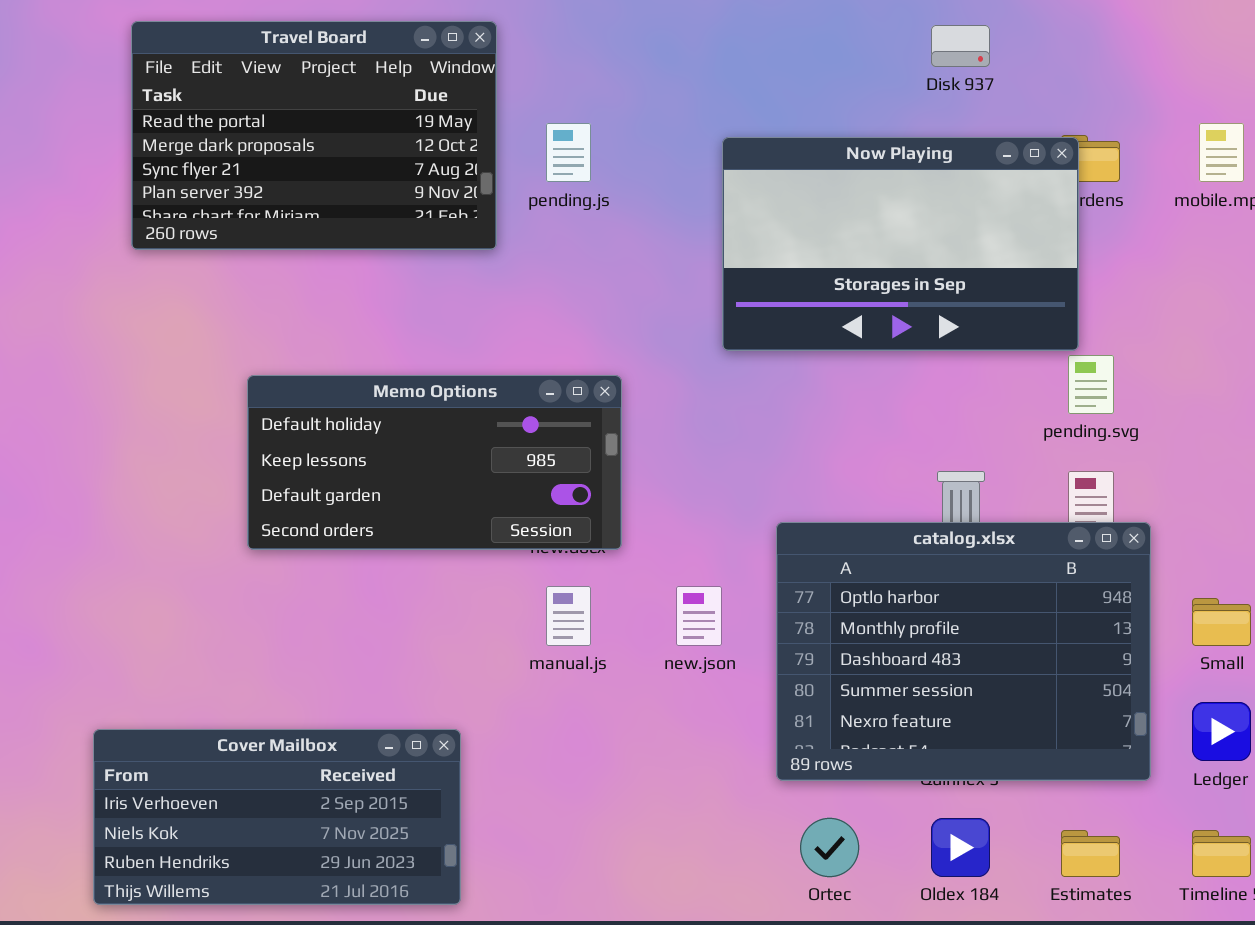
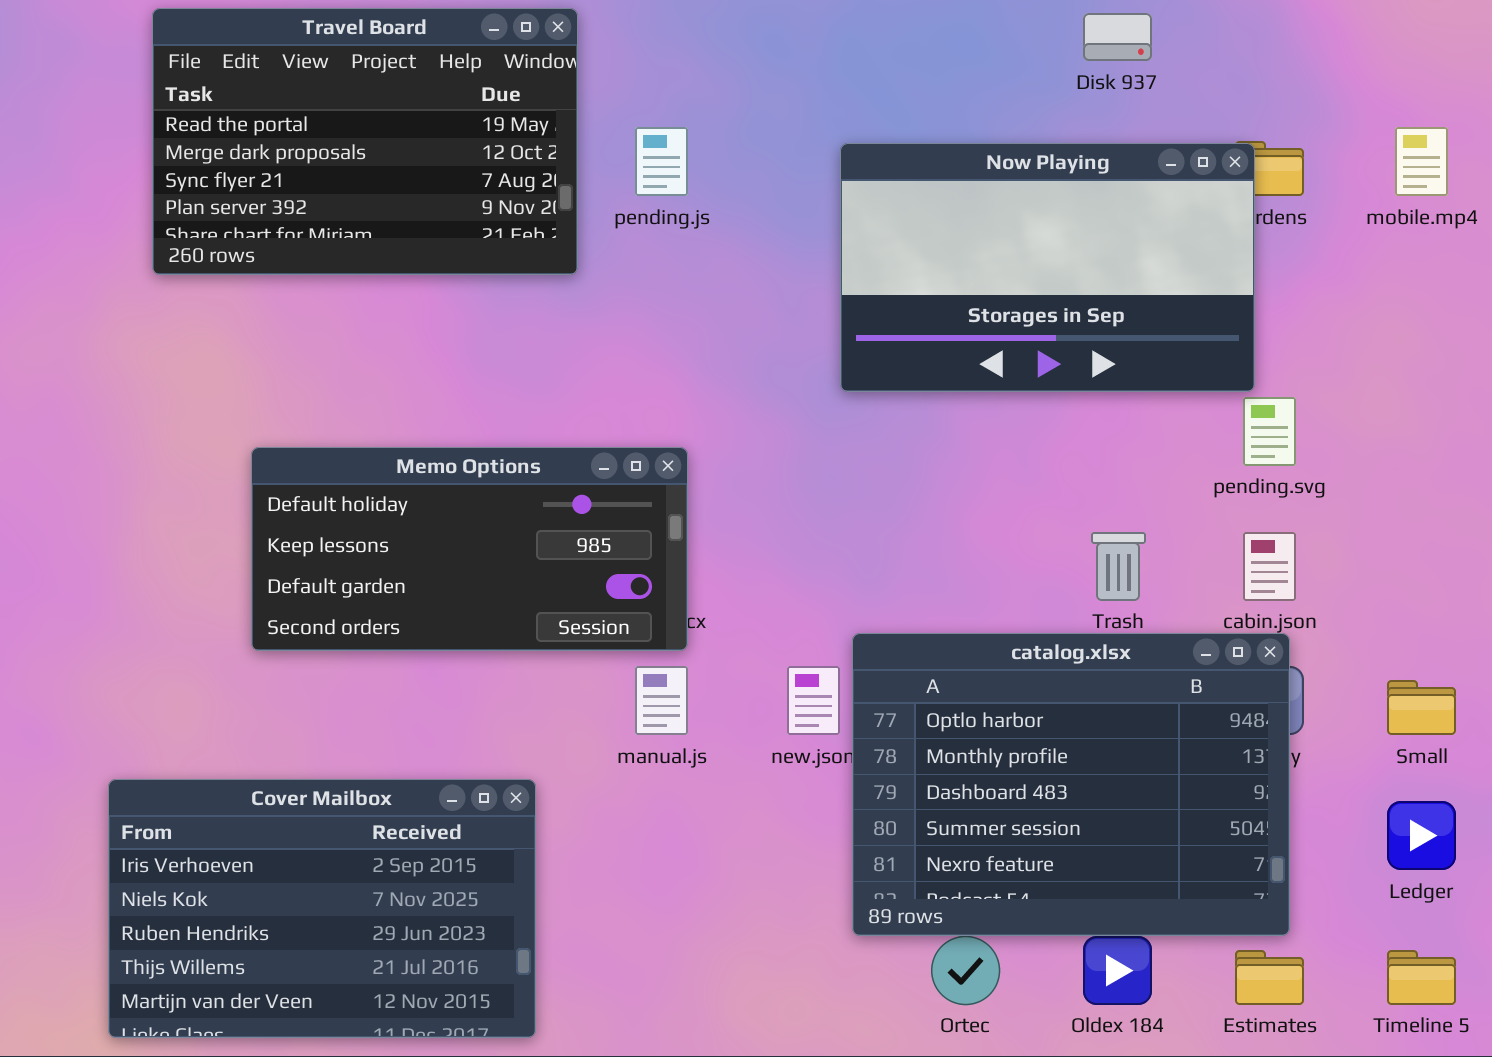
Memo Options: [247,375,622,550] -> [251,447,688,651], moved
catalog.xlsx: [776,522,1151,781] -> [852,633,1290,936], moved
Cover Mailbox: [93,729,461,905] -> [108,779,536,1038], resized

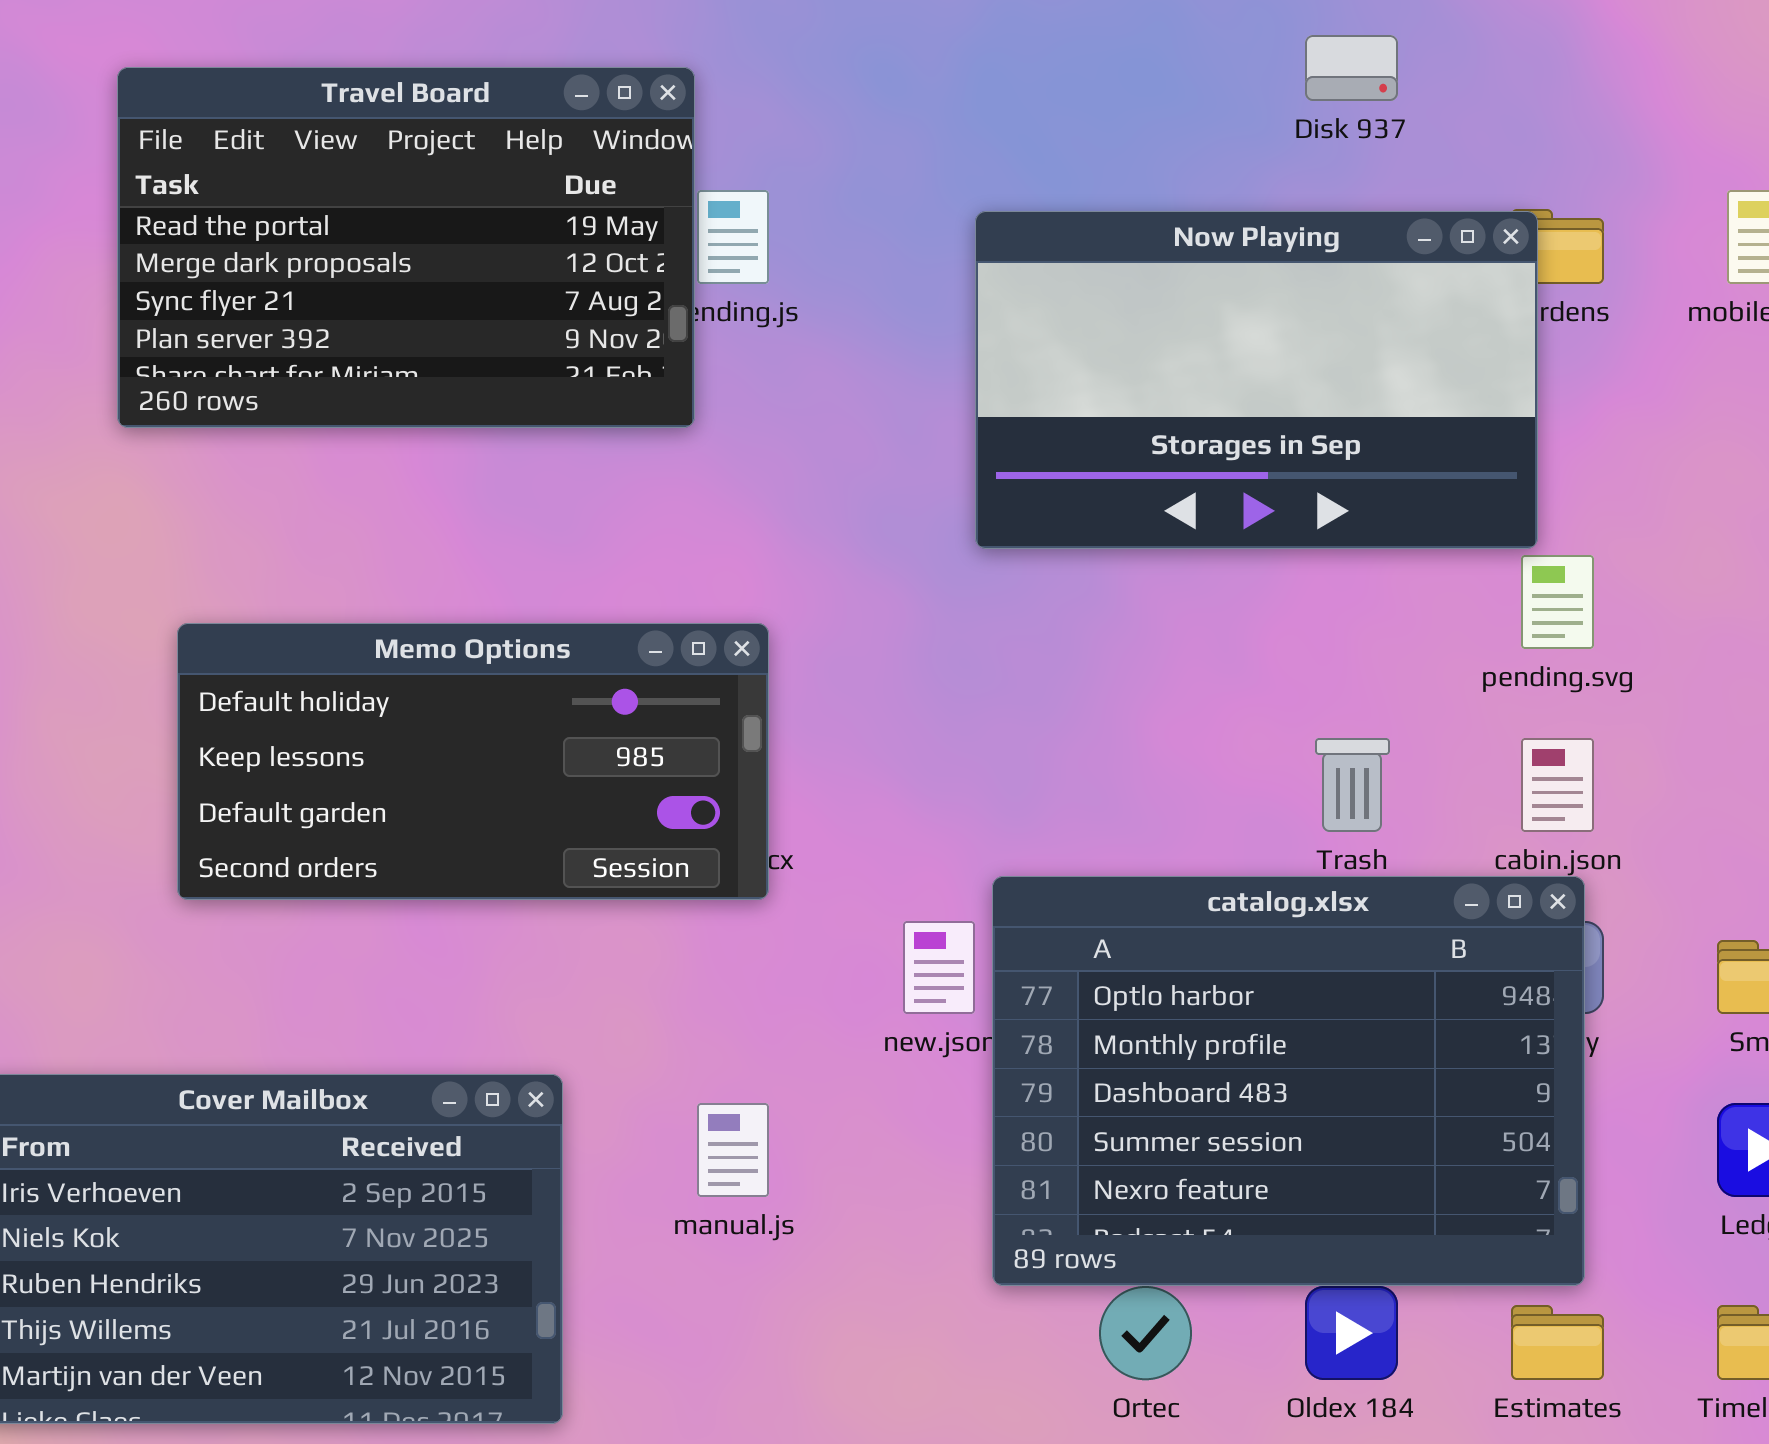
Travel Board: [152,8,578,275] -> [117,67,695,428], moved
manual.js: [635,666,688,735] -> [697,1103,769,1197], moved

